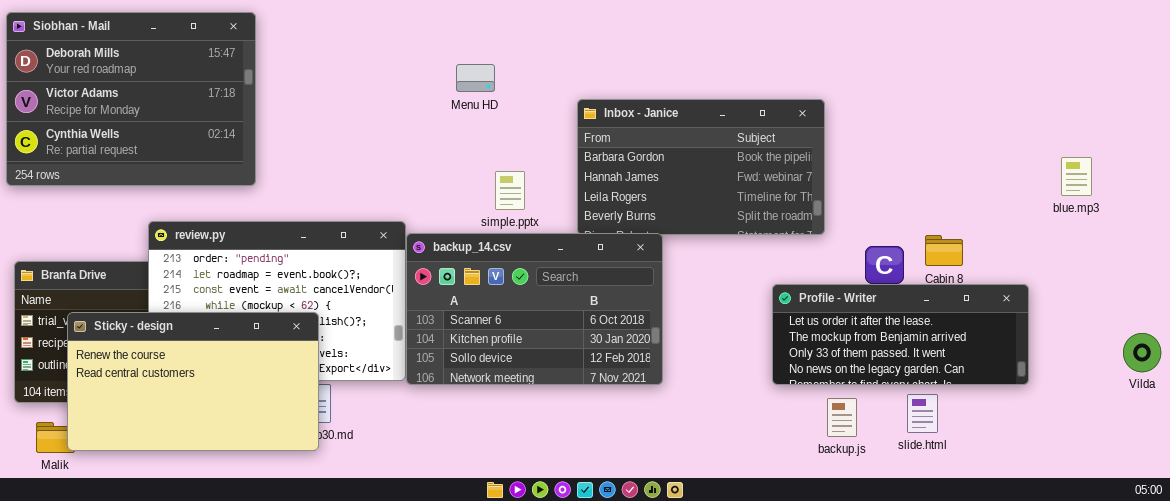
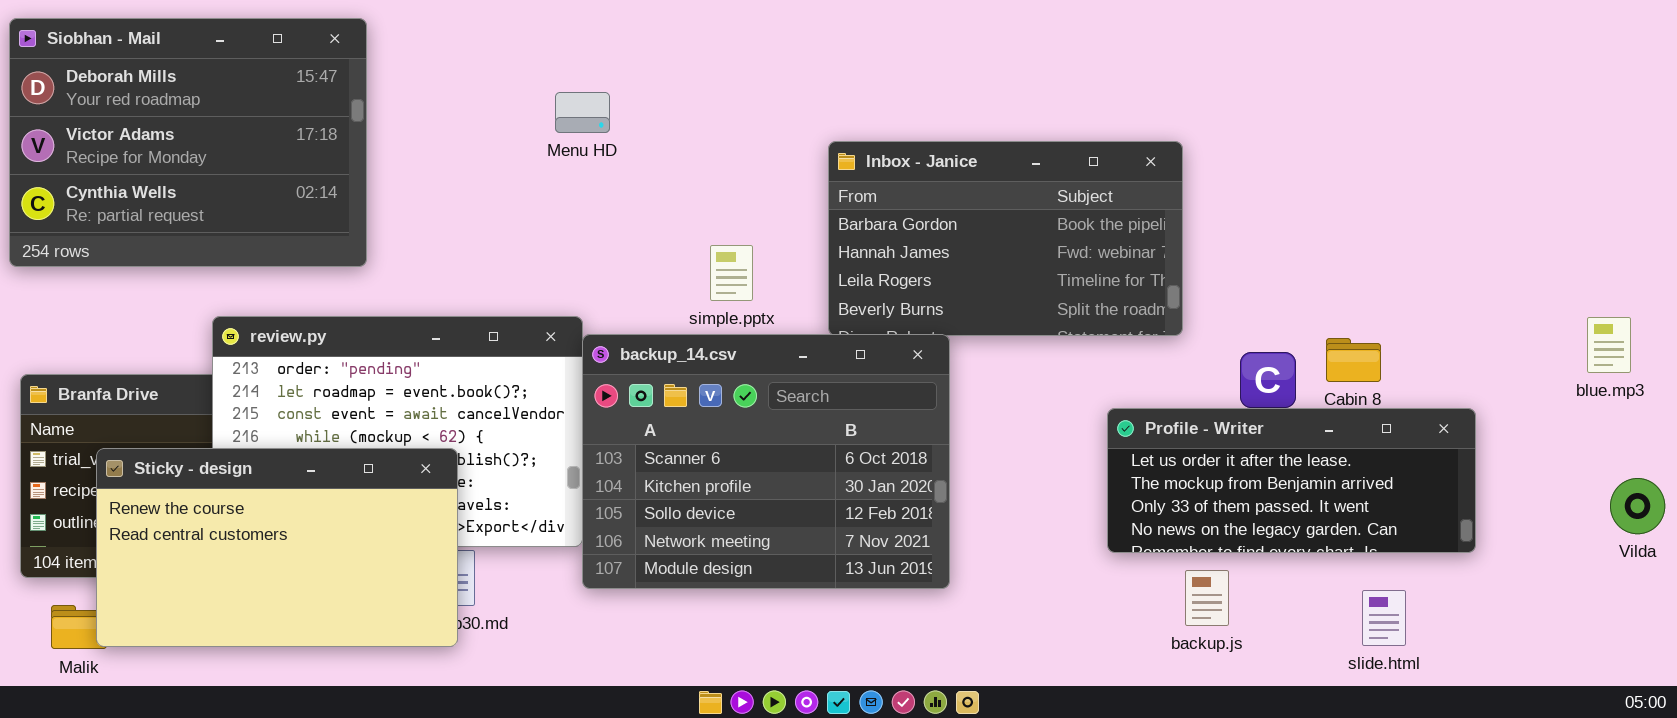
Menu HD: [456,64,495,92] -> [555,92,610,133], moved
blue.mp3: [1061,157,1092,196] -> [1587,317,1631,373], moved
backup_14.csv: [406,233,663,385] -> [582,334,950,589], resized
slide.html: [907,394,938,433] -> [1362,590,1406,646], moved

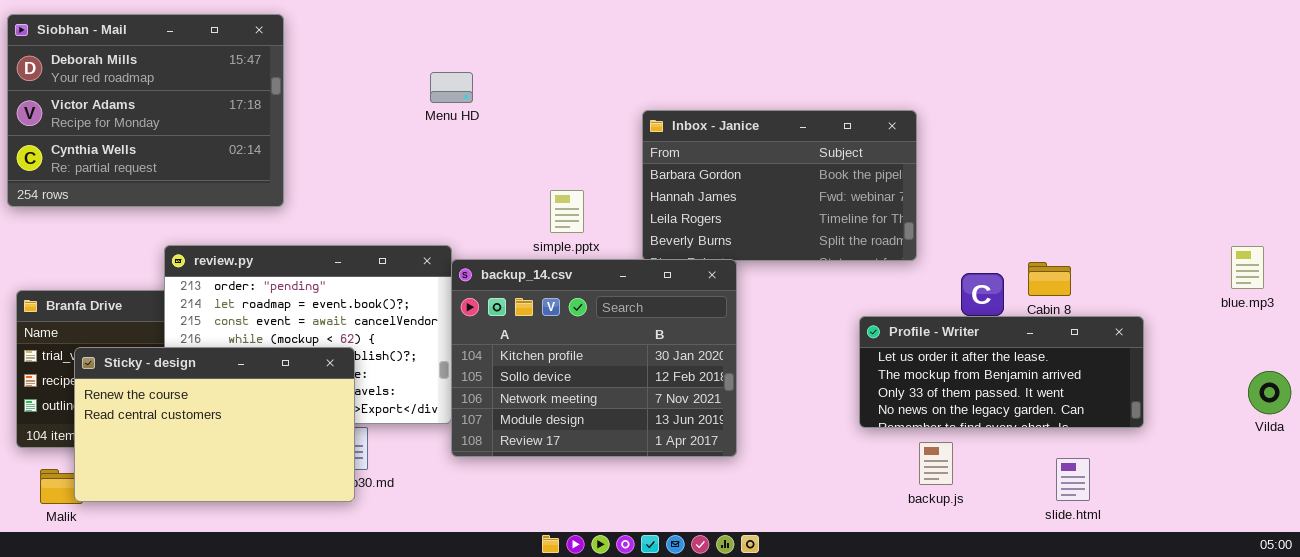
backup_14.csv: [582,334,950,589] -> [451,259,737,457], scrolled down 1 row

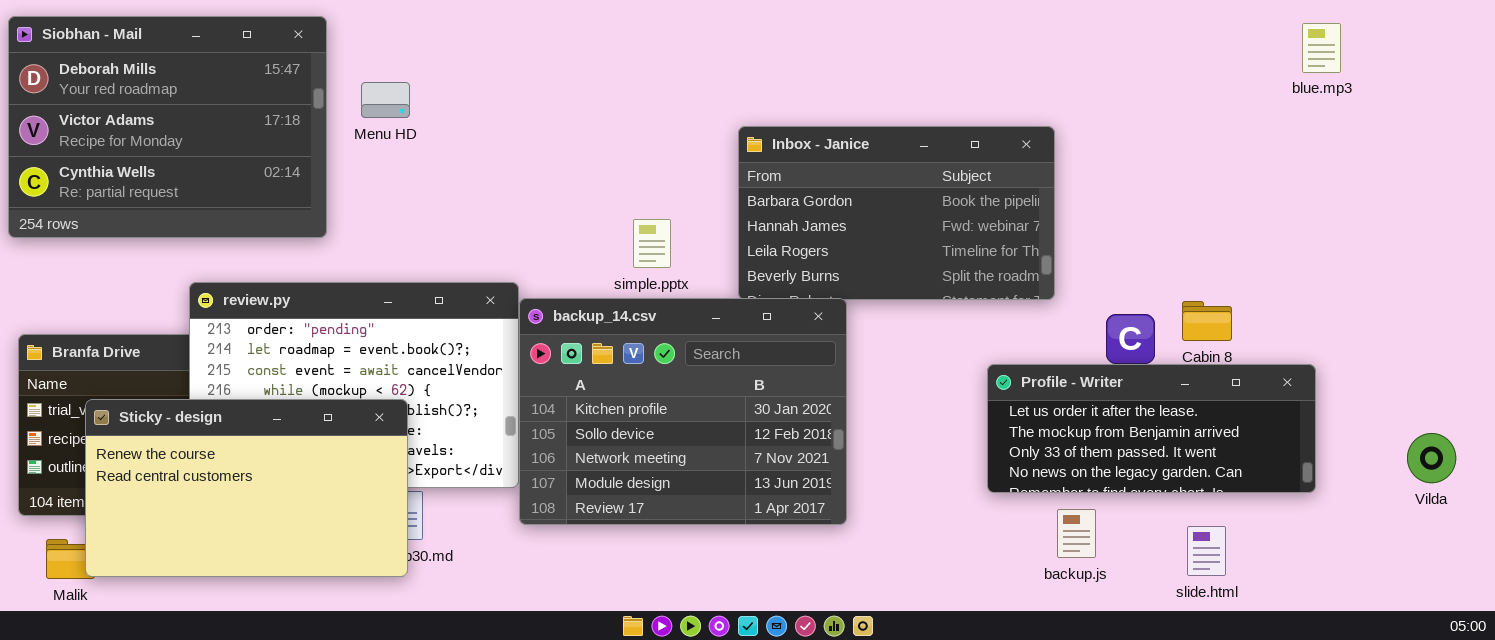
Menu HD: [430,72,473,103] -> [361,82,410,118], moved
blue.mp3: [1231,246,1264,289] -> [1302,23,1341,73], moved
Vilda: [1248,371,1291,414] -> [1407,433,1456,483], moved
slide.html: [1056,458,1090,501] -> [1187,526,1226,576], moved

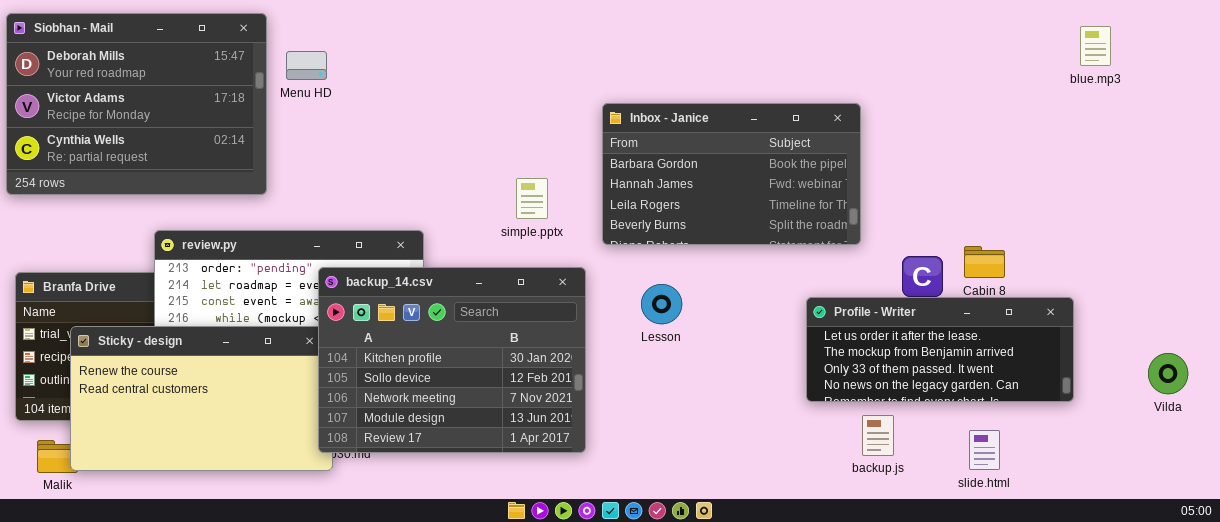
blue.mp3: [1302,23,1341,73] -> [1080,26,1111,66], moved
Menu HD: [361,82,410,118] -> [286,51,327,80], moved
backup_14.csv: [519,298,847,525] -> [318,267,586,453], moved

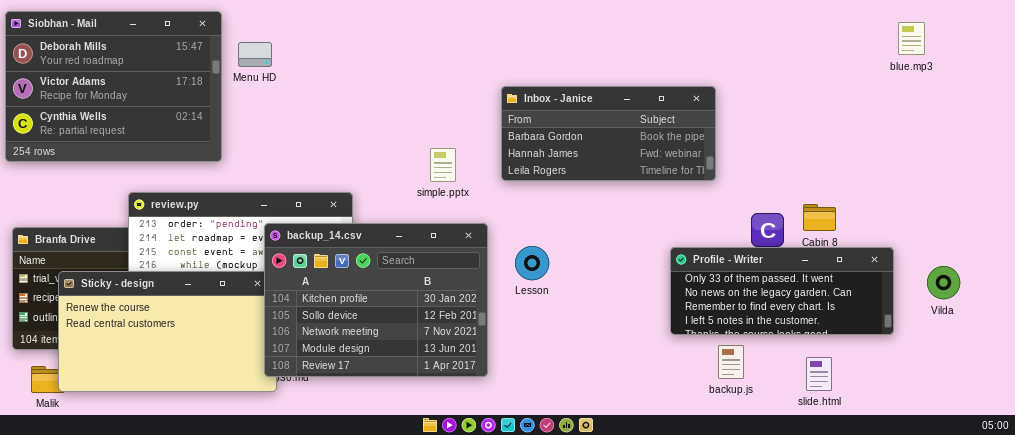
Inbox - Janice: [602,103,861,245] -> [501,86,716,181], resized
Lesson: [641,284,682,324] -> [515,246,549,280], moved
Profile - Writer: [806,297,1074,402] -> [670,247,894,335], scrolled down 2 rows
Vilda: [1148,353,1188,394] -> [927,266,960,299], moved

